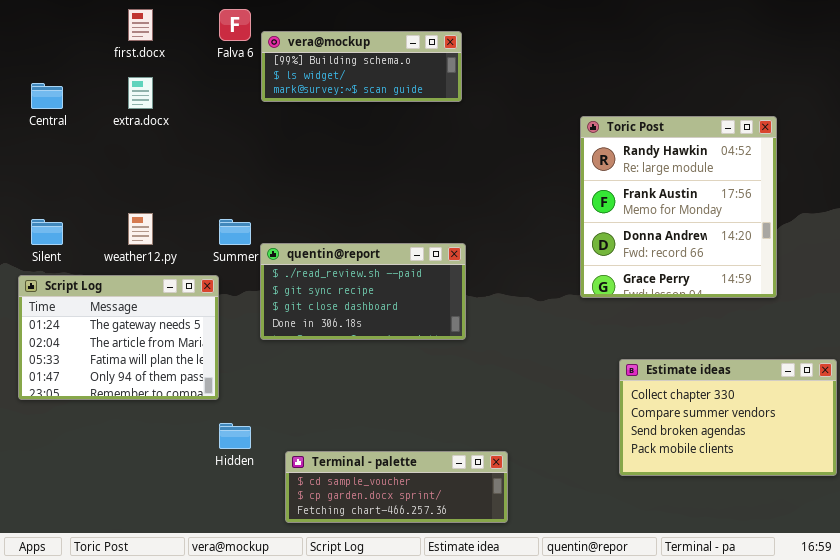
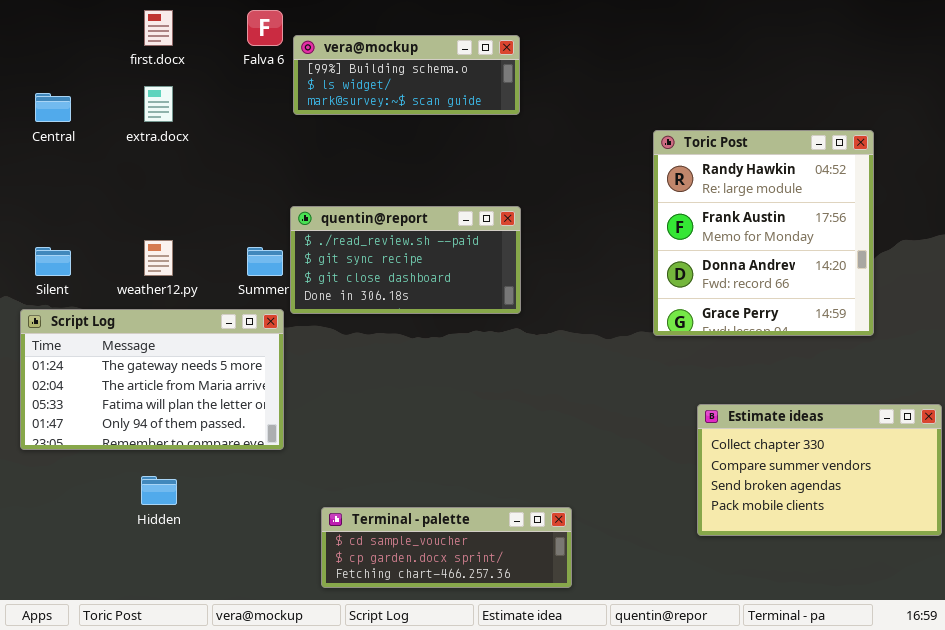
quentin@report: [260,243,466,340] -> [290,206,521,314], moved
Script Log: [18,275,219,400] -> [20,309,284,450], resized
Hidden: [219,423,251,449] -> [141,476,177,505], moved

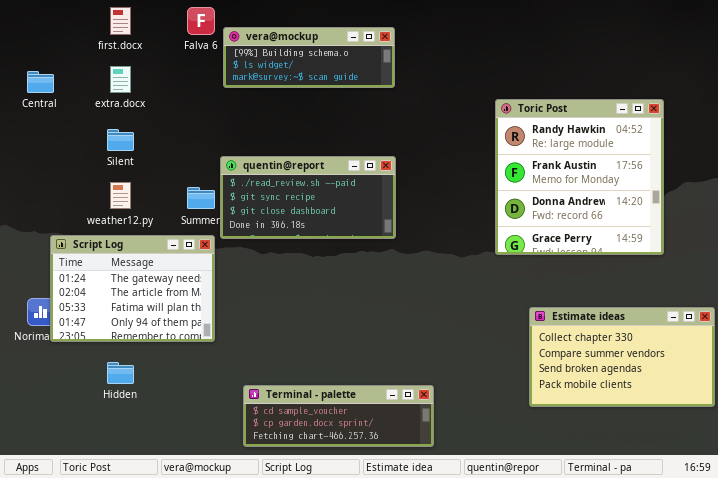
Silent: [35,247,71,276] -> [107,129,134,151], moved
Script Log: [20,309,284,450] -> [50,235,215,342], resized

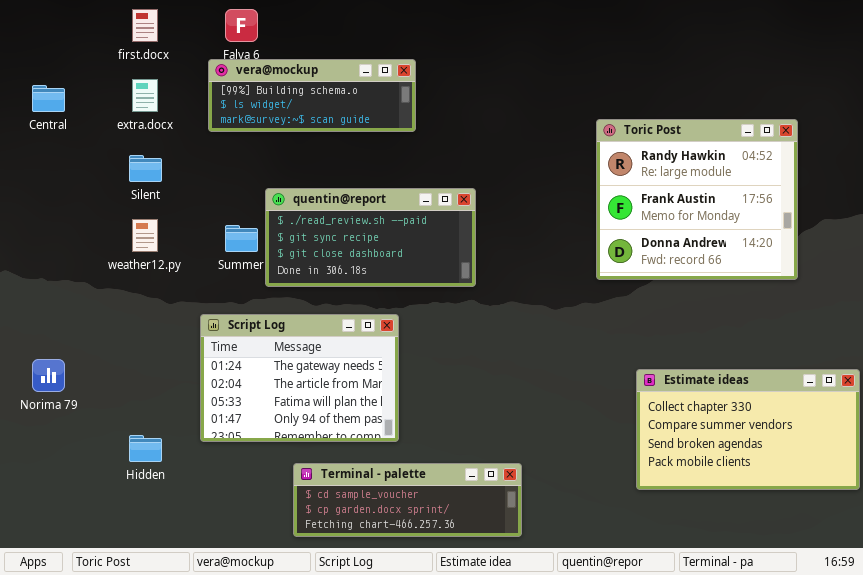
vera@mockup: [223,27,395,88] -> [208,59,416,132], moved
Toric Post: [495,99,664,255] -> [596,119,798,280], resized
Script Log: [50,235,215,342] -> [200,314,399,442], moved

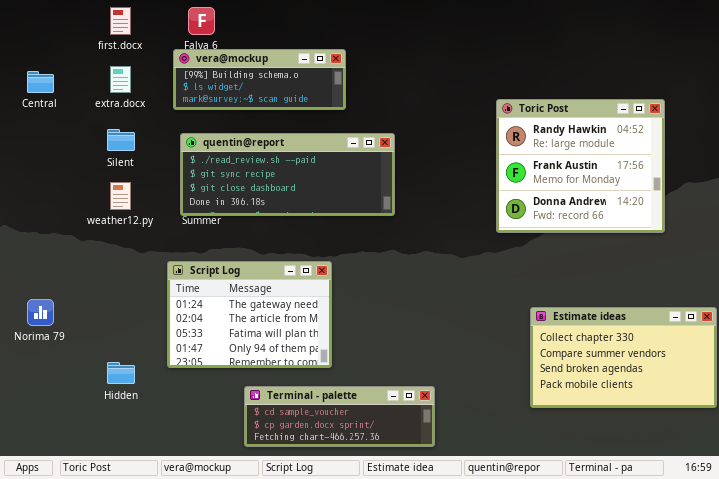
quentin@report: [265,188,476,287] -> [180,133,395,216], moved, resized

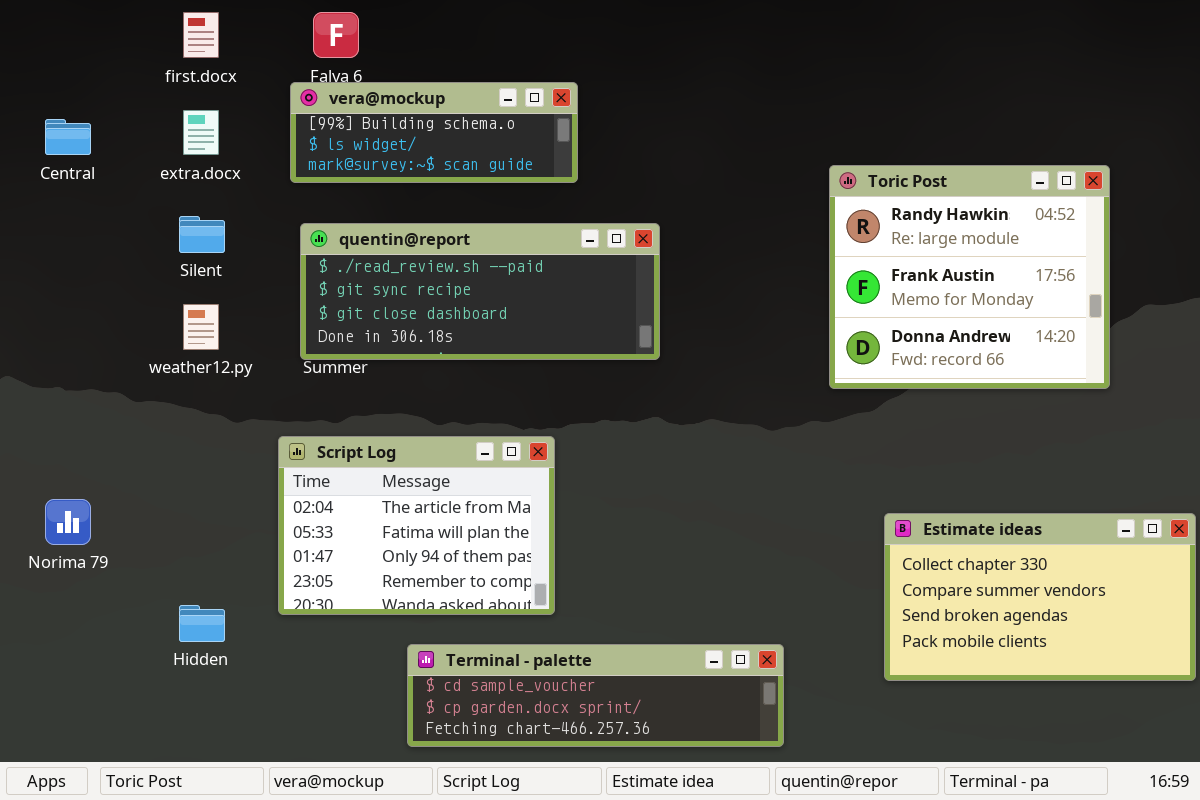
Script Log: [167,261,332,368] -> [278,436,555,615], scrolled down 1 row
Terminal - palette: [244,386,435,447] -> [407,644,784,747], resized

